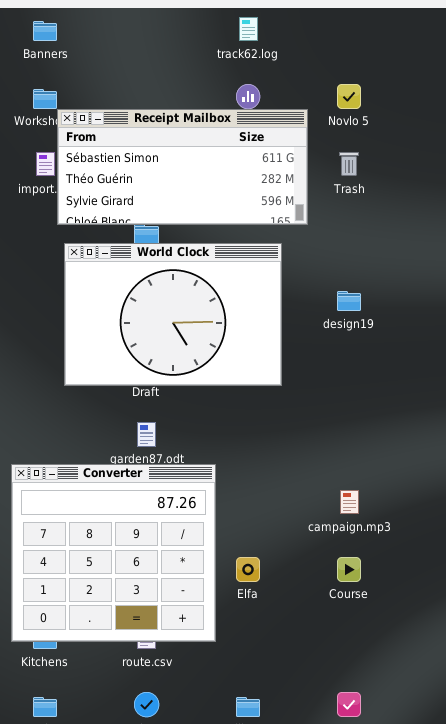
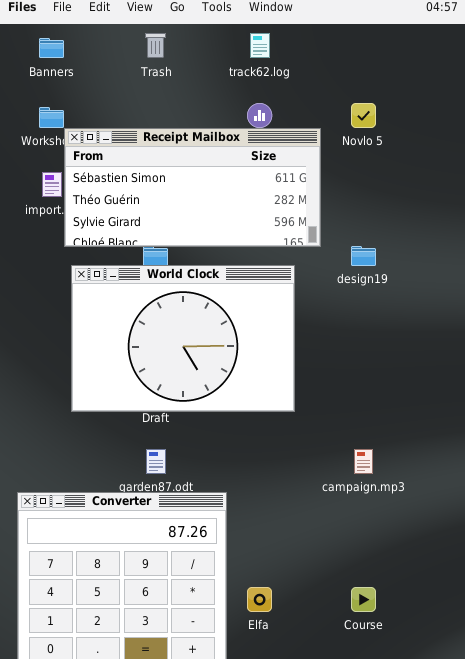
Trash: [339,152,359,176] -> [145,33,166,58], moved
design19: [337,291,361,311] -> [351,246,376,266], moved
campaign.mp3: [340,490,359,514] -> [354,449,373,474], moved

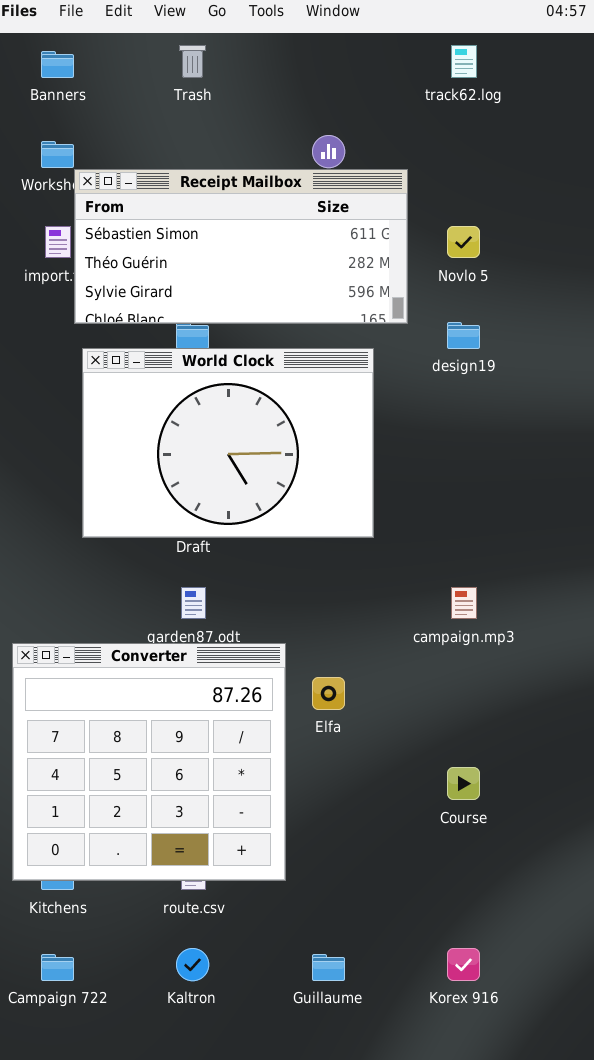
track62.log: [250,33,270,58] -> [451,45,477,78], moved
Novlo 5: [351,103,376,128] -> [447,226,480,258], moved
Elfa: [247,587,272,612] -> [312,677,345,710], moved

